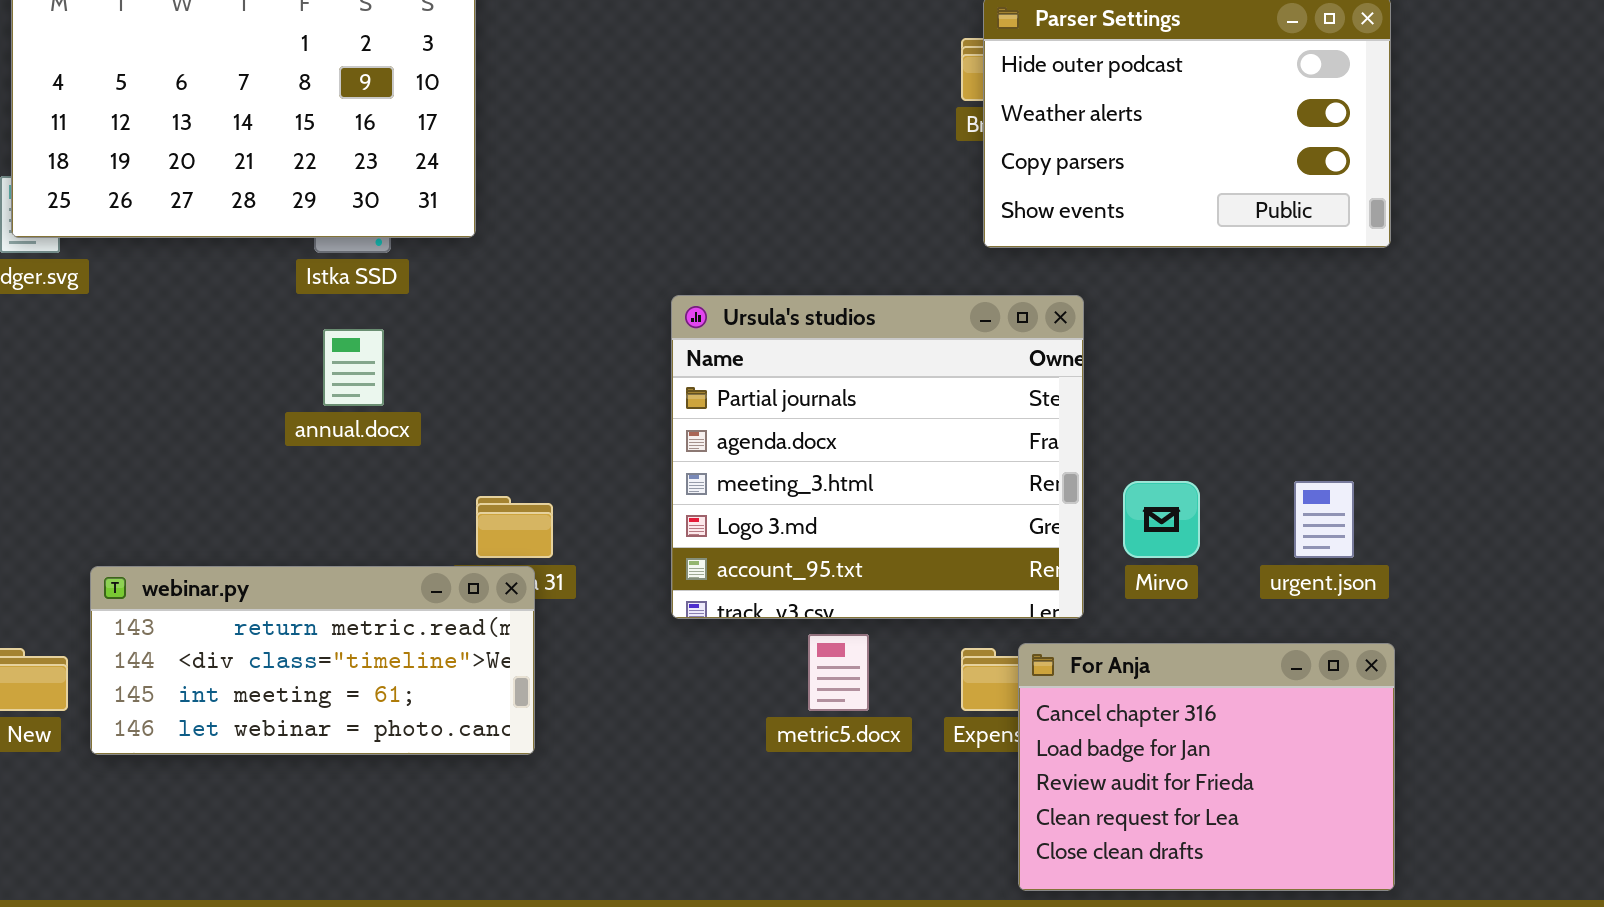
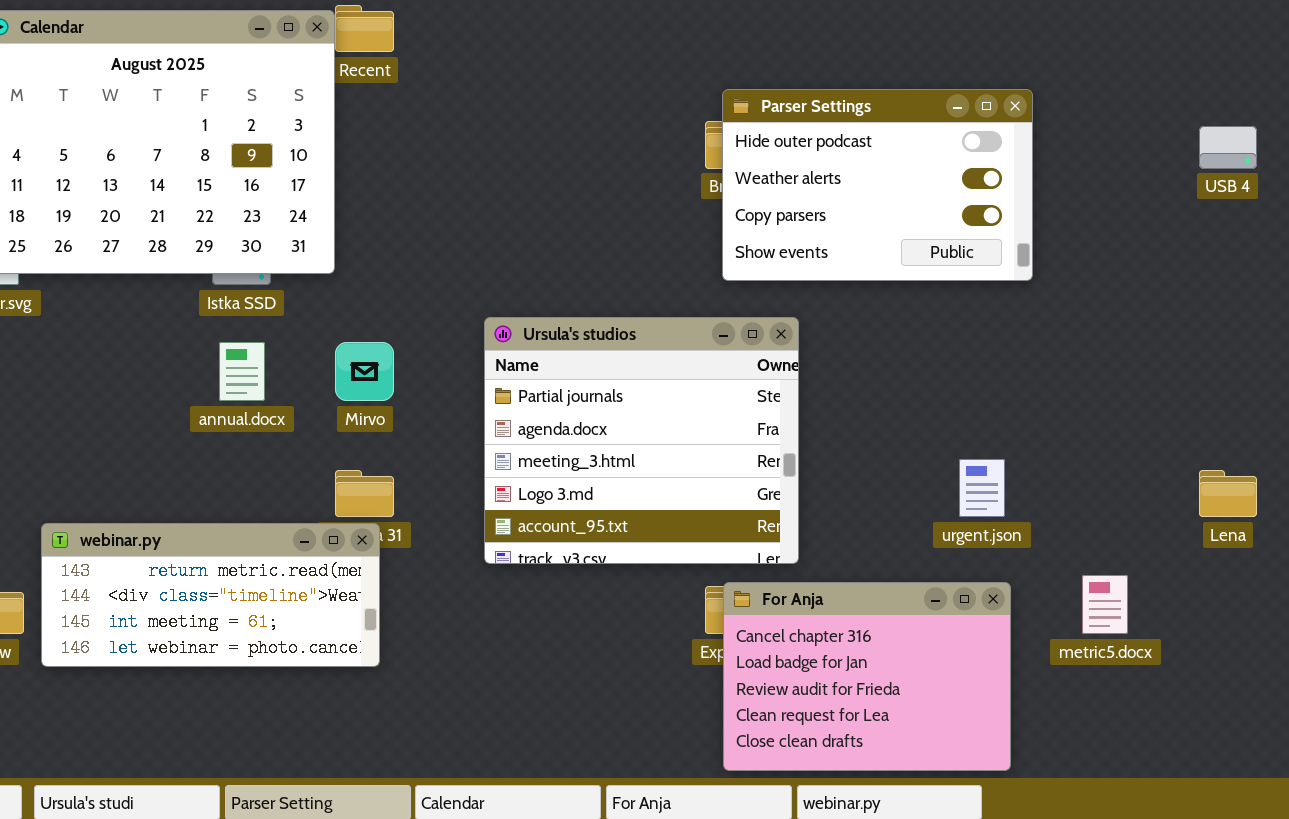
Mirvo: [1123,481,1200,558] -> [335,342,394,401], moved
metric5.docx: [808,634,869,711] -> [1082,575,1128,634], moved
For Anja: [1018,643,1395,891] -> [723,582,1011,771], moved

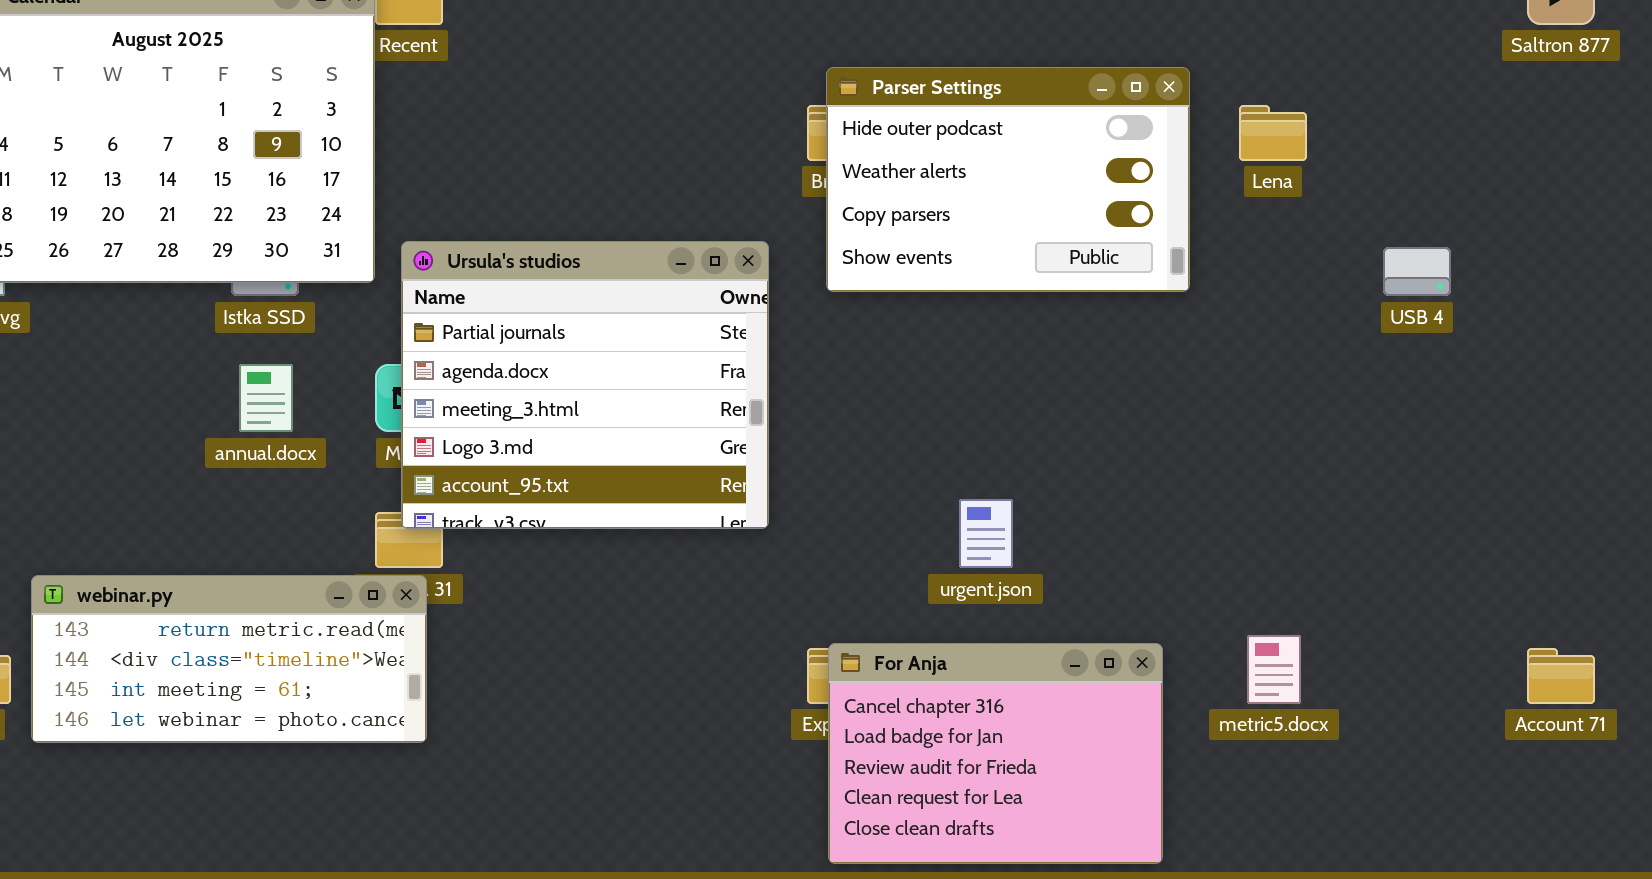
USB 4: [1199,126,1257,169] -> [1383,247,1451,296], moved
Ursula's studios: [484,317,799,564] -> [401,241,769,529], moved
urgent.json: [959,459,1005,517] -> [959,499,1013,568], moved
Lena: [1199,470,1257,517] -> [1239,105,1307,161], moved

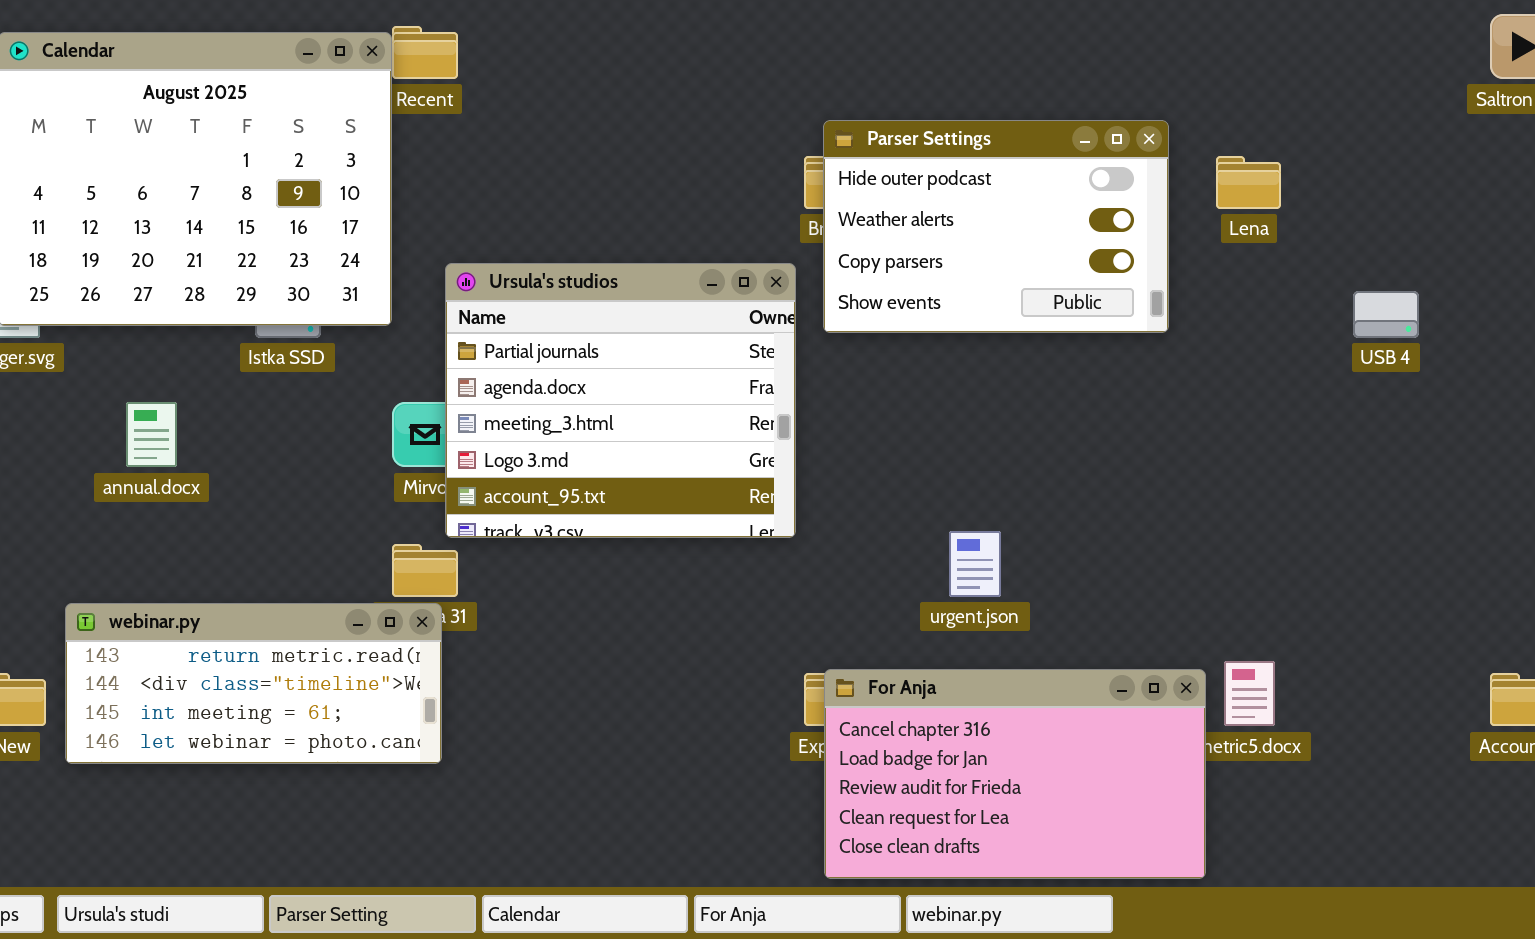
Ursula's studios: [401,241,769,529] -> [445,263,796,538], moved
annual.docx: [239,364,293,432] -> [126,402,177,467], moved
For Anja: [828,643,1163,864] -> [824,669,1206,879], resized

